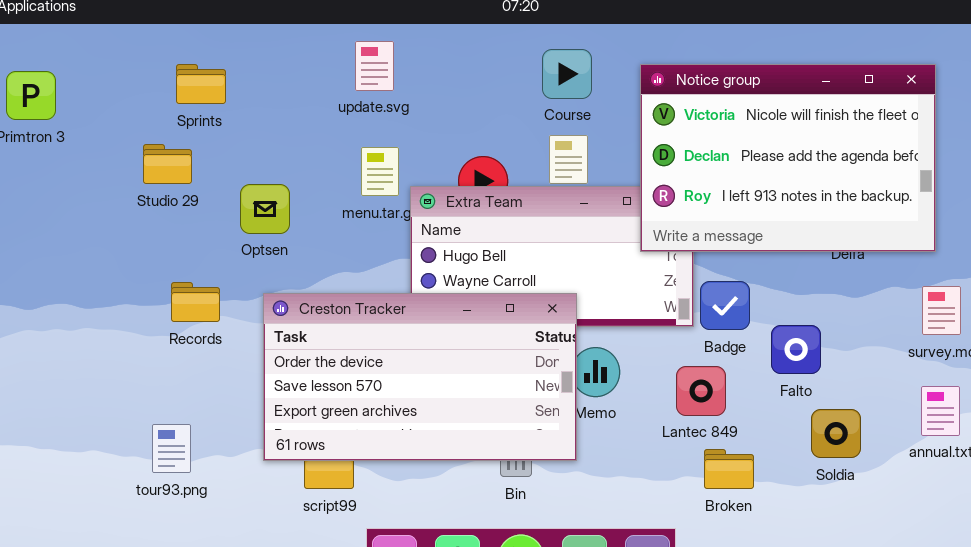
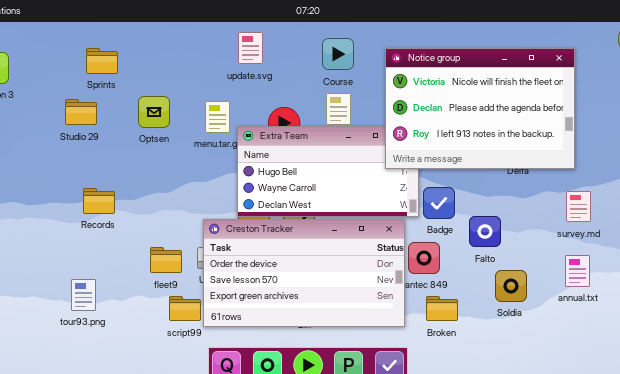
update.svg: [355,41,394,91] -> [238,32,263,64], moved
Optsen: [240,184,290,234] -> [138,96,170,128], moved
Creston Tracker: [263,293,577,461] -> [203,219,405,327], moved

